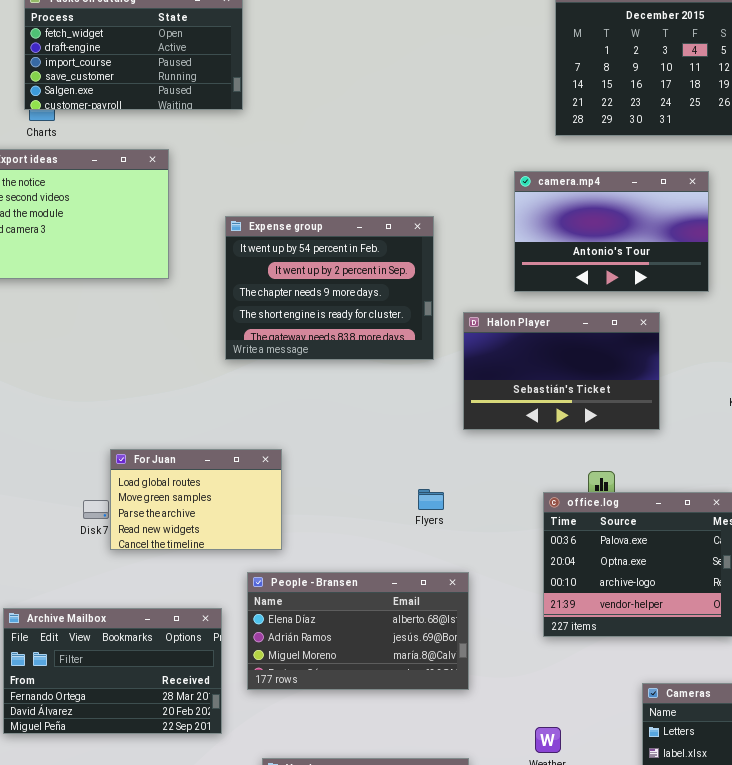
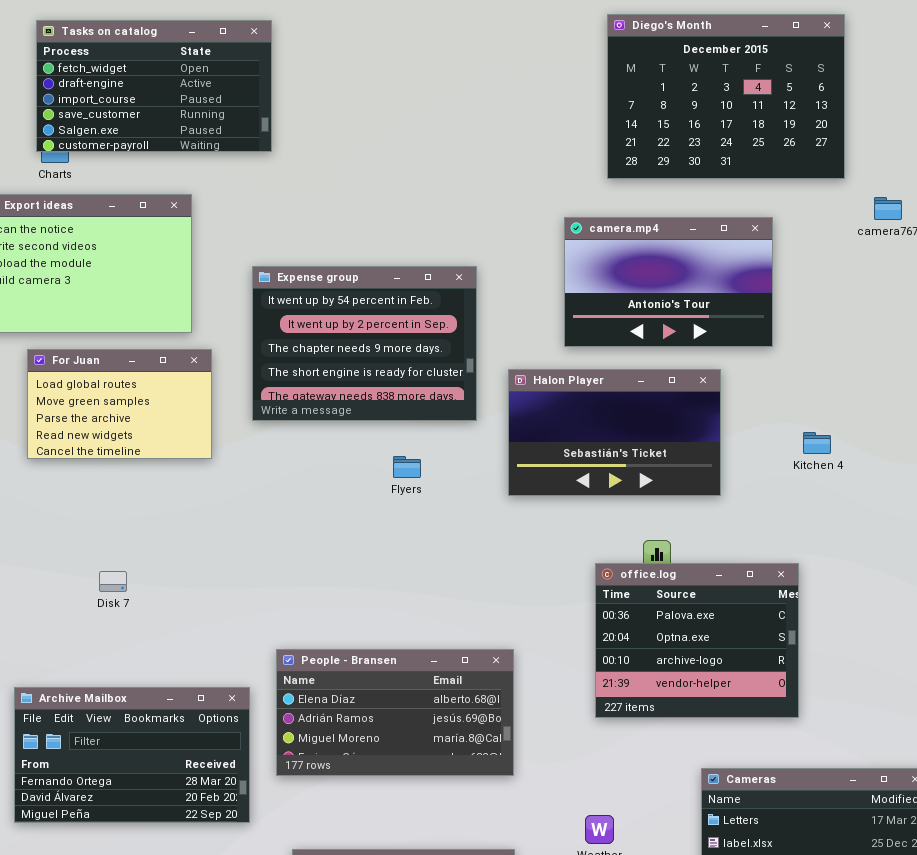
For Juan: [110,449,282,550] -> [27,349,212,459], moved
Flyers: [418,489,444,510] -> [393,456,421,478], moved

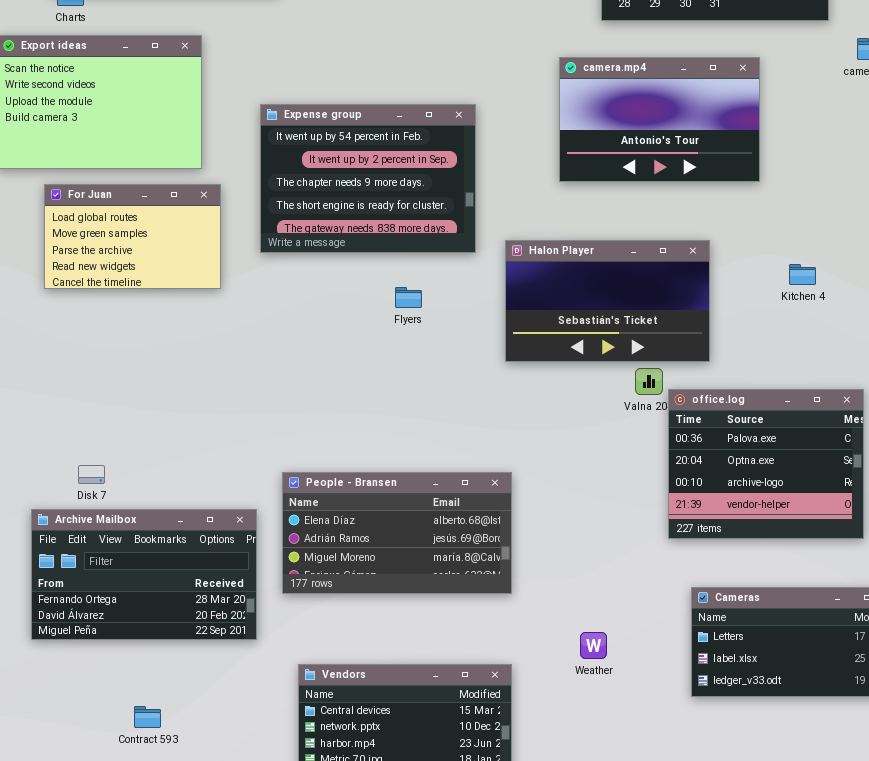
Halon Player: [508,369,721,496] -> [505,240,710,362], moved
office.log: [595,563,799,718] -> [668,389,864,539], moved
Disk 7: [99,571,127,592] -> [78,465,105,484], moved

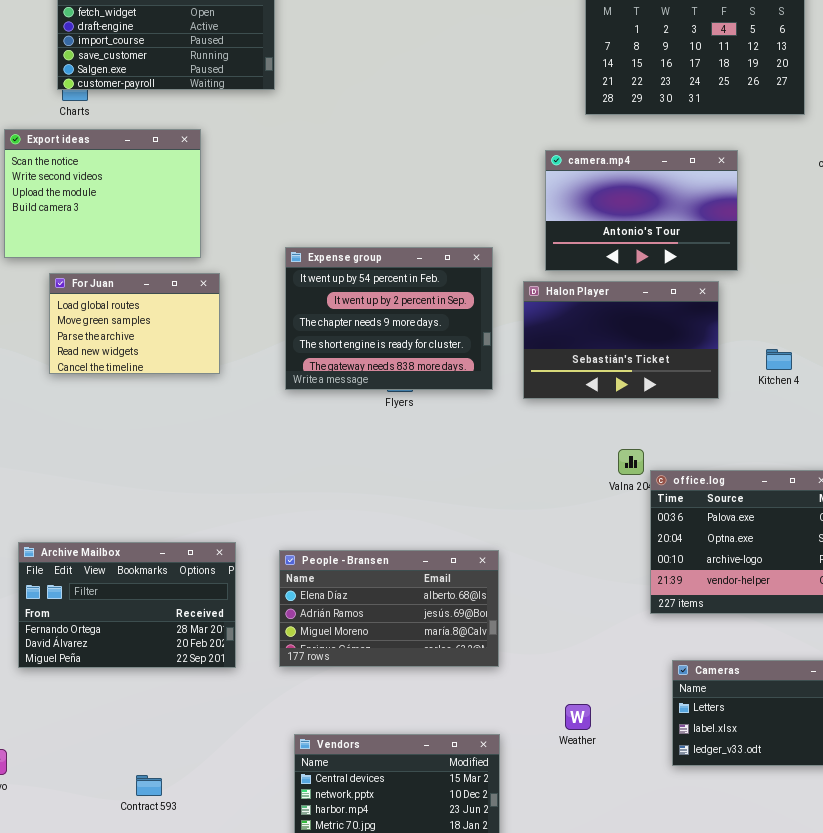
Expense group: [260,104,476,253] -> [285,247,493,390], moved
Halon Player: [505,240,710,362] -> [523,281,719,399], moved
Archive Mailbox: [31,509,257,640] -> [18,542,236,668], moved

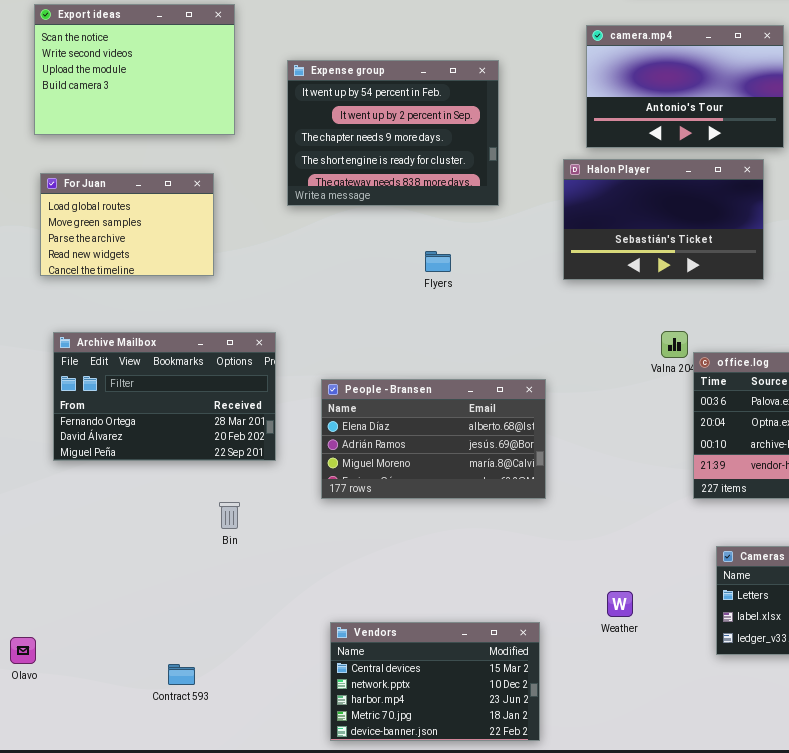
Expense group: [285,247,493,390] -> [287,60,499,206], moved
For Juan: [49,273,220,374] -> [40,173,214,276], moved
Archive Mailbox: [18,542,236,668] -> [53,332,276,461], moved
People - Bransen: [279,550,499,667] -> [321,379,546,499], moved

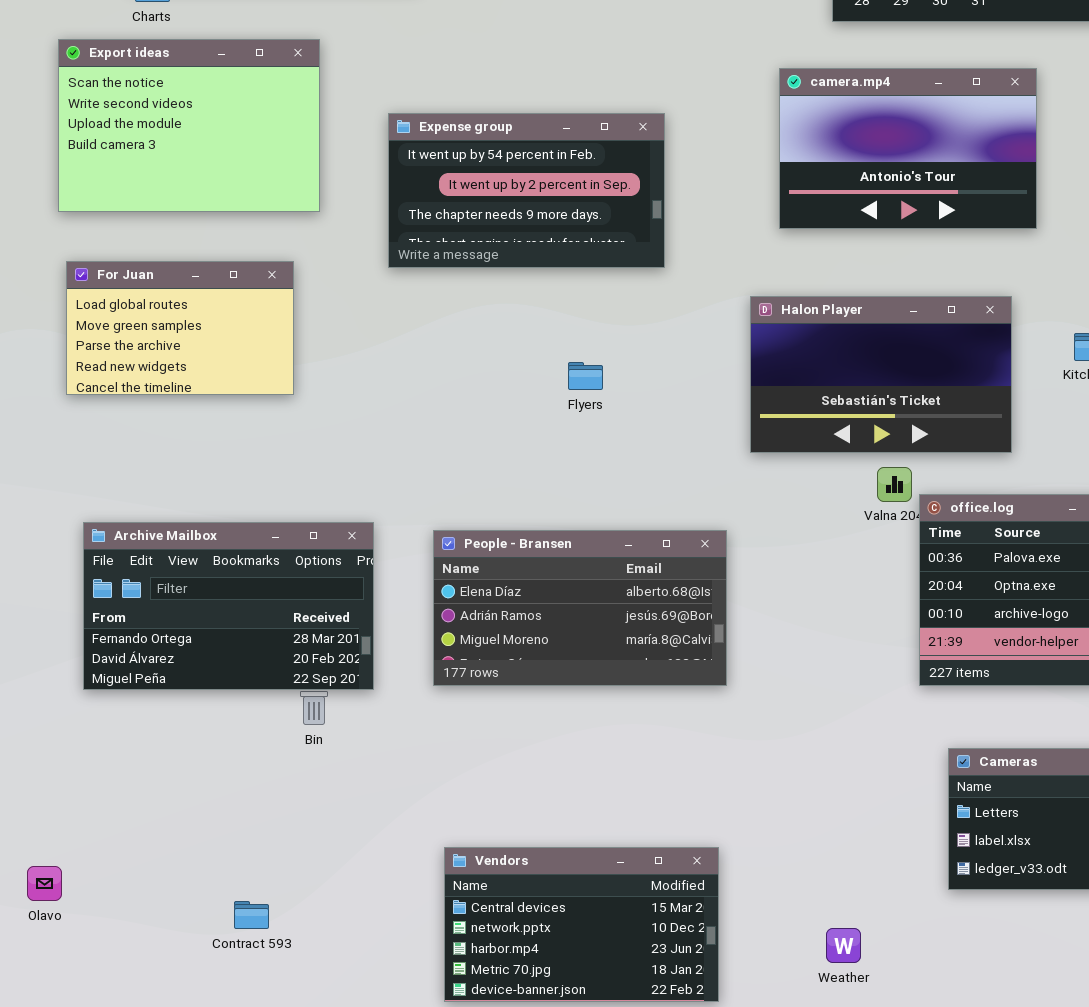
Expense group: [287,60,499,206] -> [388,113,665,268], resized
Halon Player: [563,159,764,280] -> [750,296,1012,453], moved
Archive Mailbox: [53,332,276,461] -> [83,522,374,690], moved
Weather: [607,591,633,617] -> [826,928,861,963], moved

